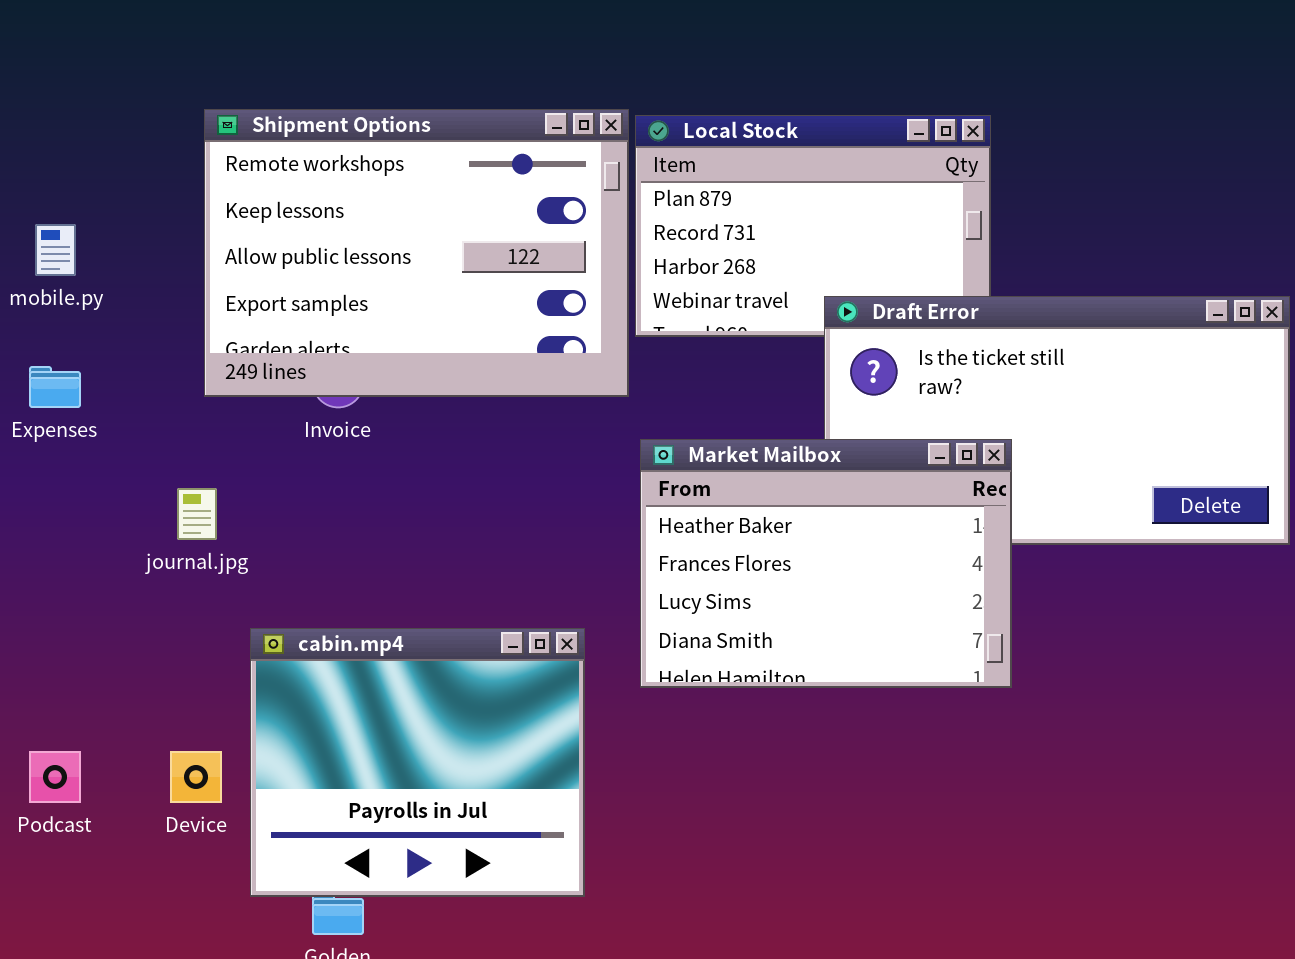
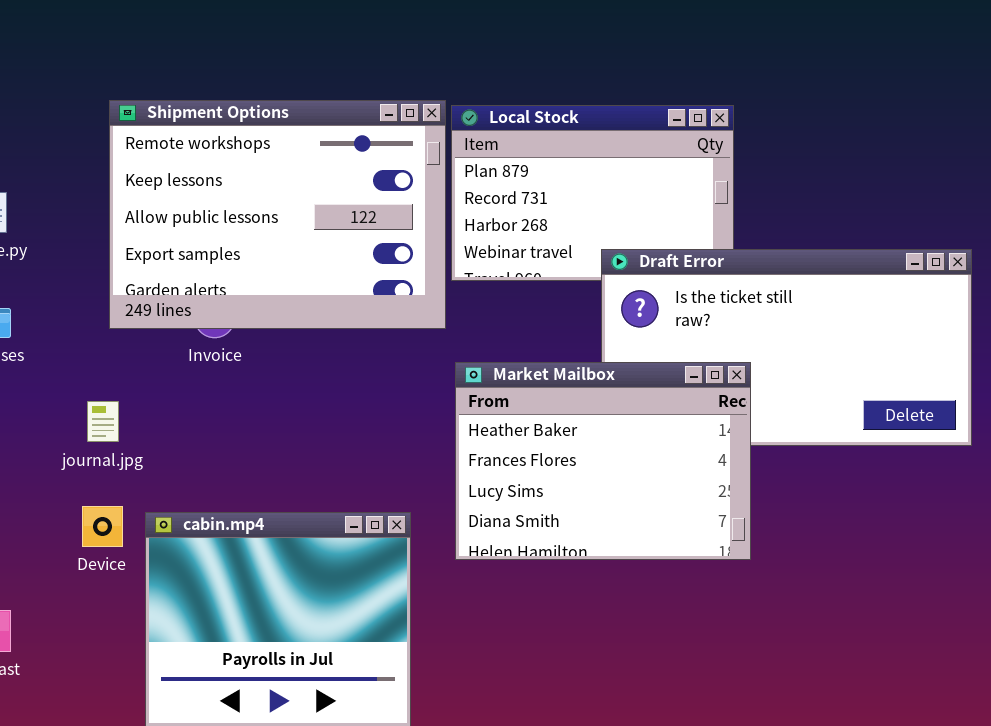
Device: [170,751,222,803] -> [82,506,123,547], moved

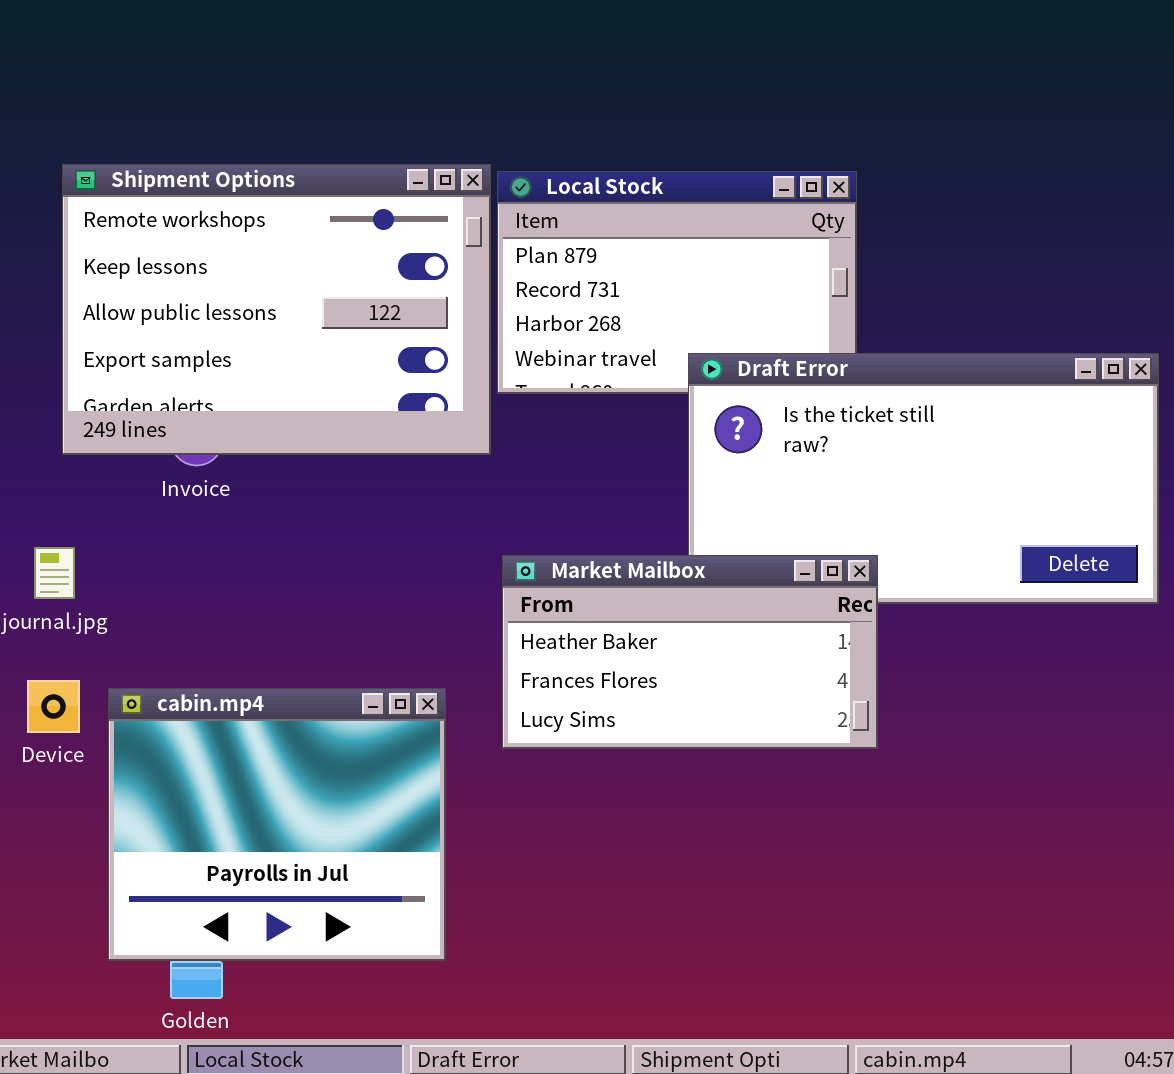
Market Mailbox: [455,362,751,560] -> [502,555,878,749], resized

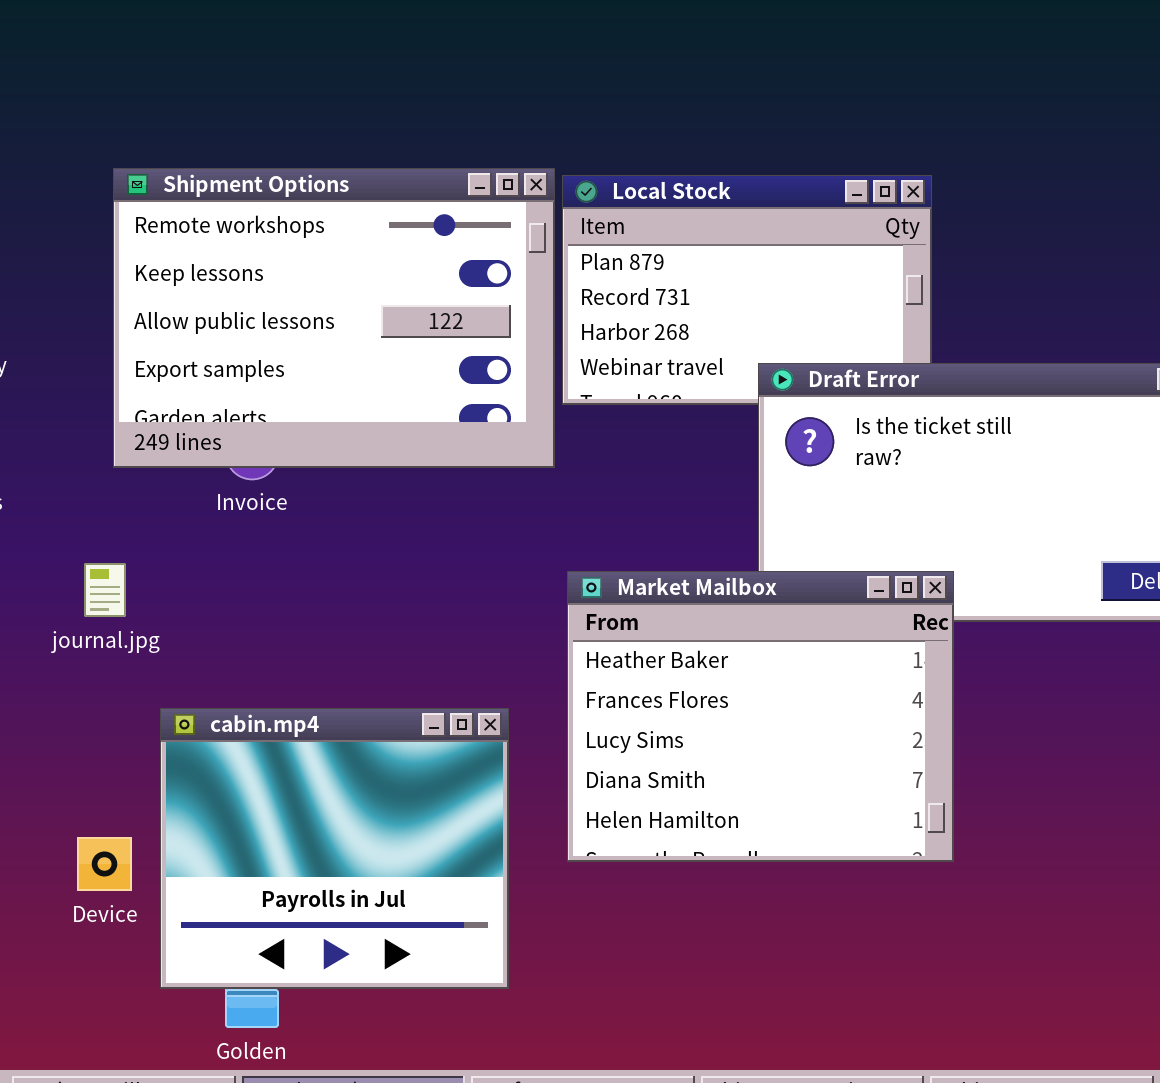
Market Mailbox: [502,555,878,749] -> [567,571,954,862], resized
Device: [27,680,80,733] -> [77,837,132,891], moved

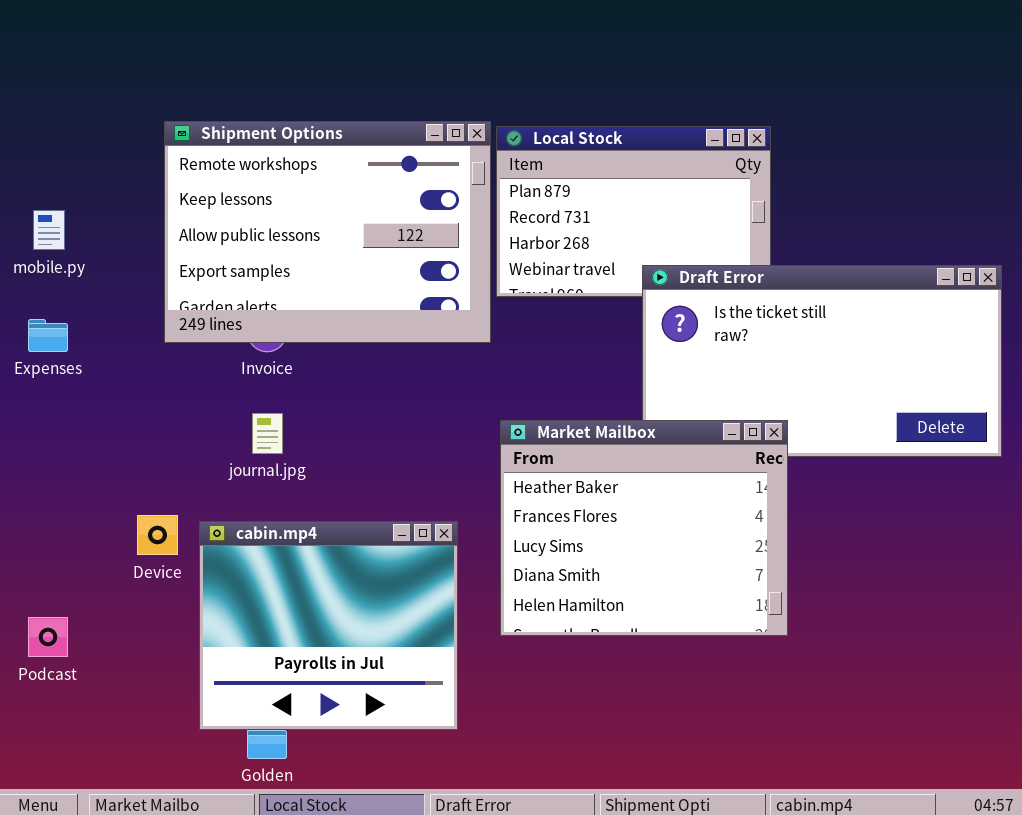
journal.jpg: [84,563,126,617] -> [252,413,283,454], moved
Device: [77,837,132,891] -> [137,515,178,555], moved

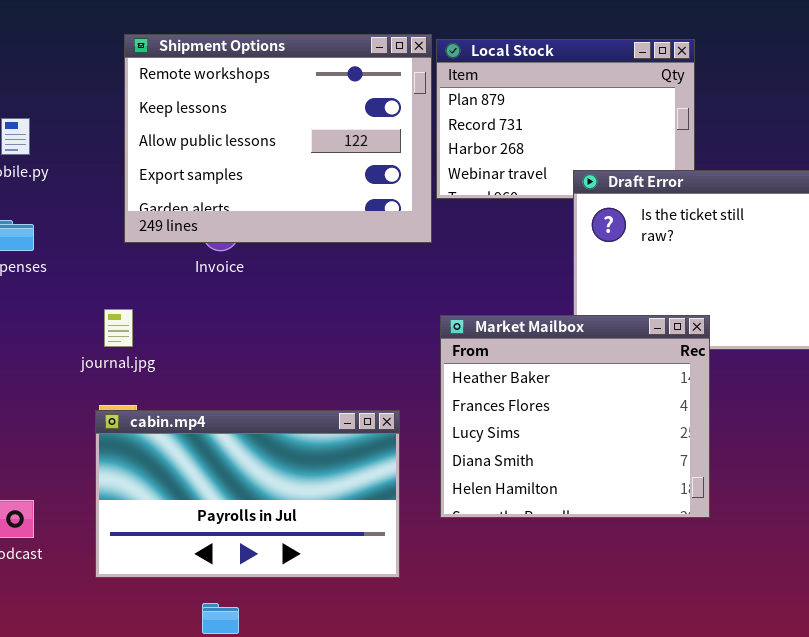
journal.jpg: [252,413,283,454] -> [104,309,133,347], moved
cabin.mp4: [199,521,458,730] -> [95,410,400,578], resized

